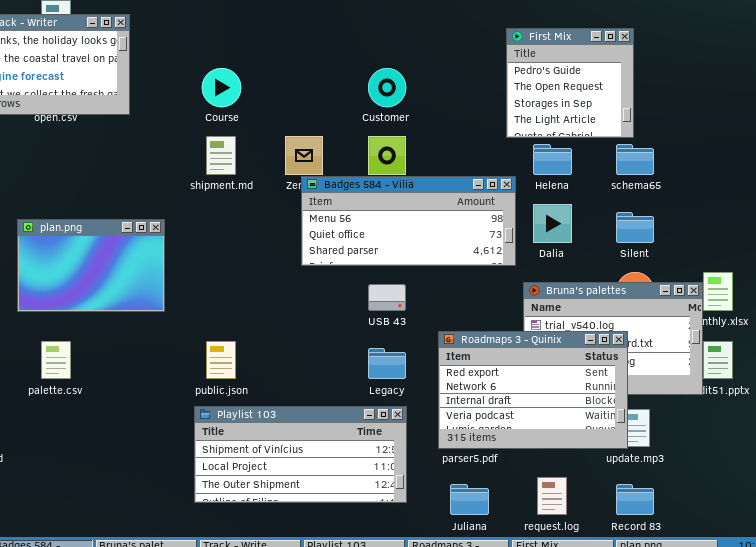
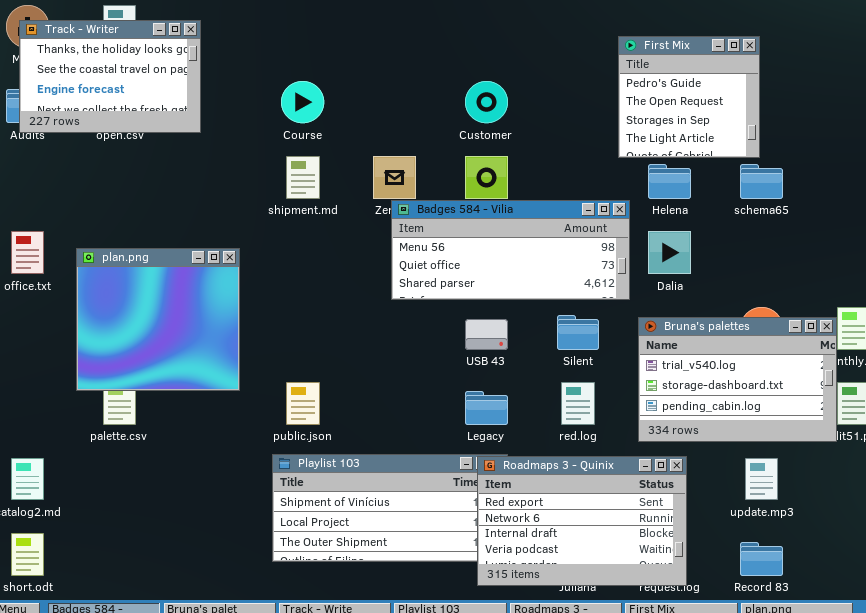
Silent: [616,212,654,243] -> [557,315,599,350], moved
plan.png: [17,219,165,312] -> [76,248,240,391], resized
Roadmaps 3 - Quinix: [438,331,628,449] -> [477,456,687,586], moved

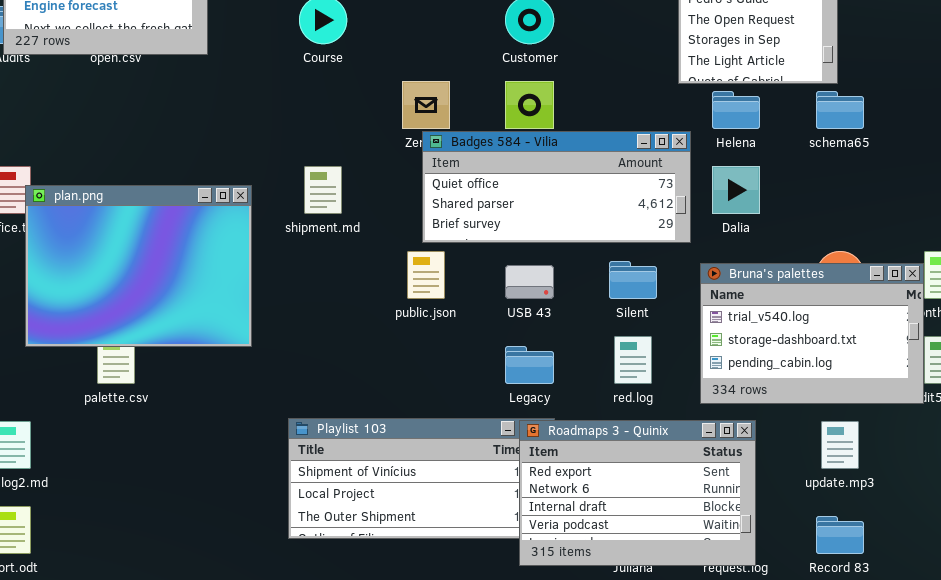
shipment.md: [286,156,320,199] -> [304,166,342,214], moved
Badges 584 - Vilia: [391,200,630,300] -> [422,131,691,243], scrolled down 1 row
plan.png: [76,248,240,391] -> [25,185,252,347], resized
public.json: [286,382,320,425] -> [407,251,445,299], moved

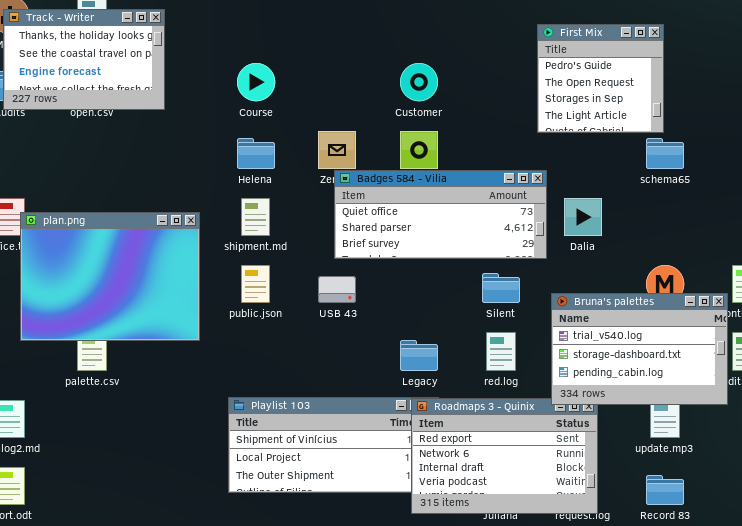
Helena: [712,91,760,129] -> [237,138,275,169], moved
public.json: [407,251,445,299] -> [241,265,270,303], moved
Bruna's palettes: [700,263,924,404] -> [551,293,728,405], moved
USB 43: [505,265,554,299] -> [318,276,356,303], moved

